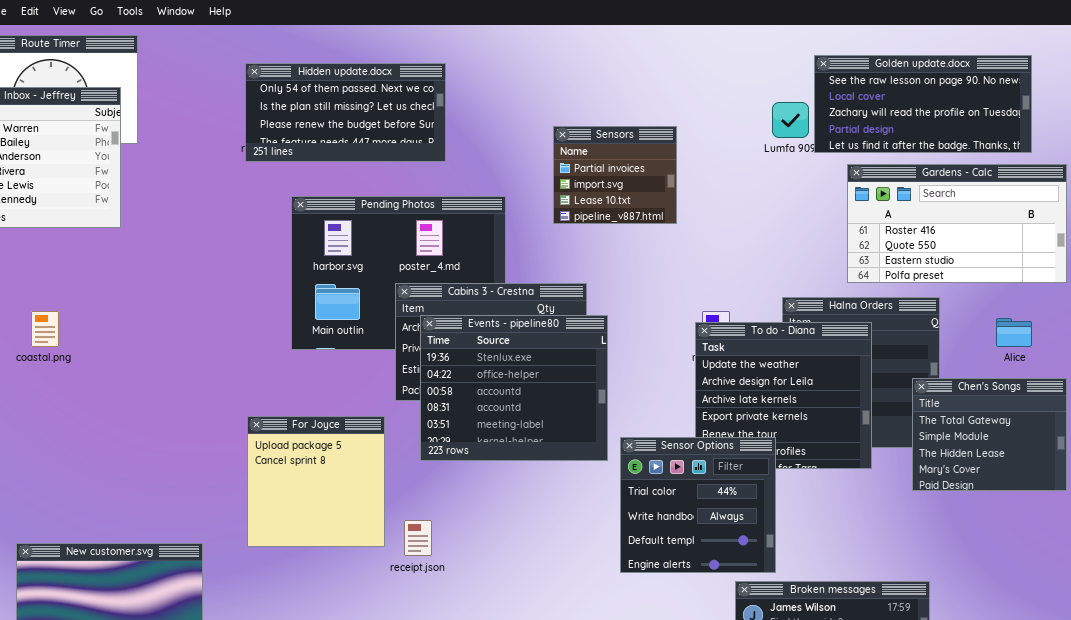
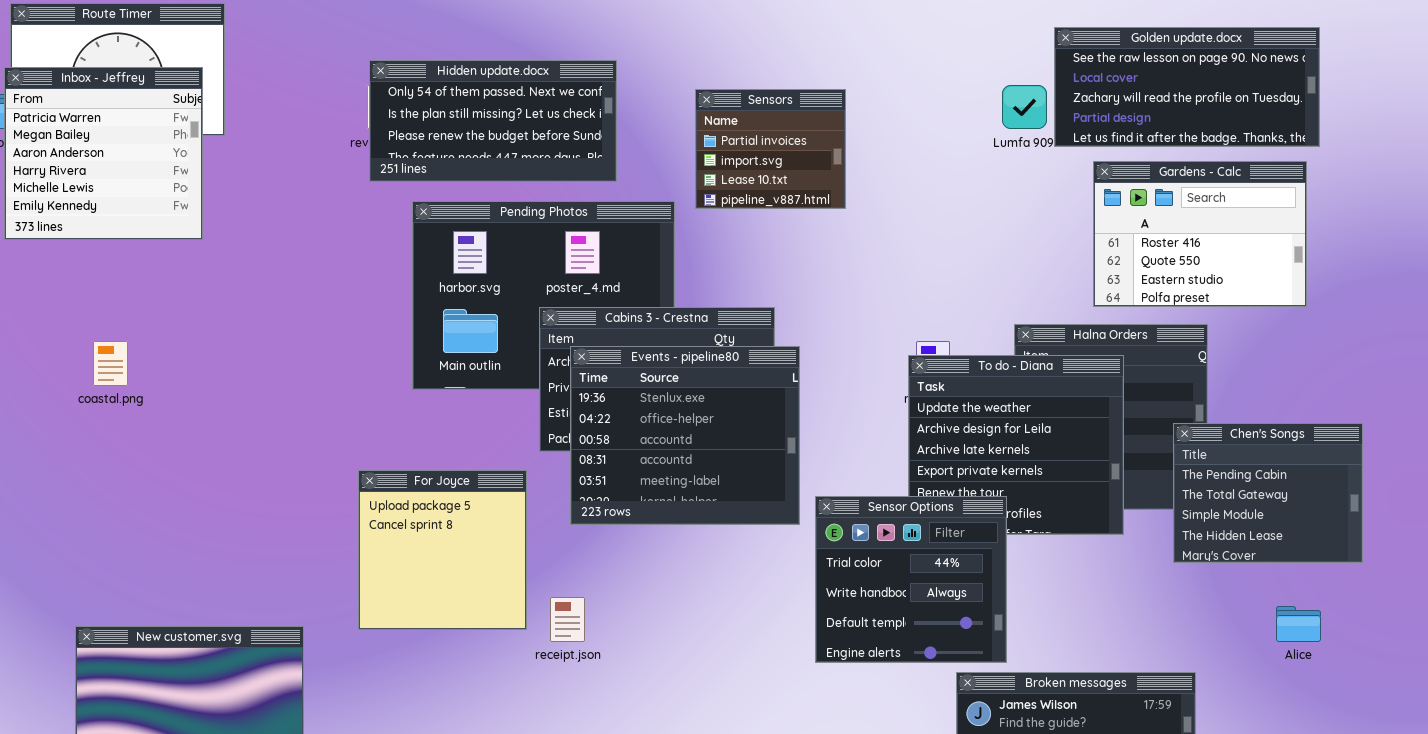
Hidden update.docx: [245,63,446,162] -> [369,60,617,182], moved
Sensors: [553,126,677,224] -> [695,89,846,209], moved
Gardens - Calc: [847,164,1067,283] -> [1093,161,1307,307], resized
Alice: [996,318,1032,347] -> [1276,606,1321,642], moved
Chen's Songs: [912,378,1067,491] -> [1173,423,1363,563], scrolled up 1 row

